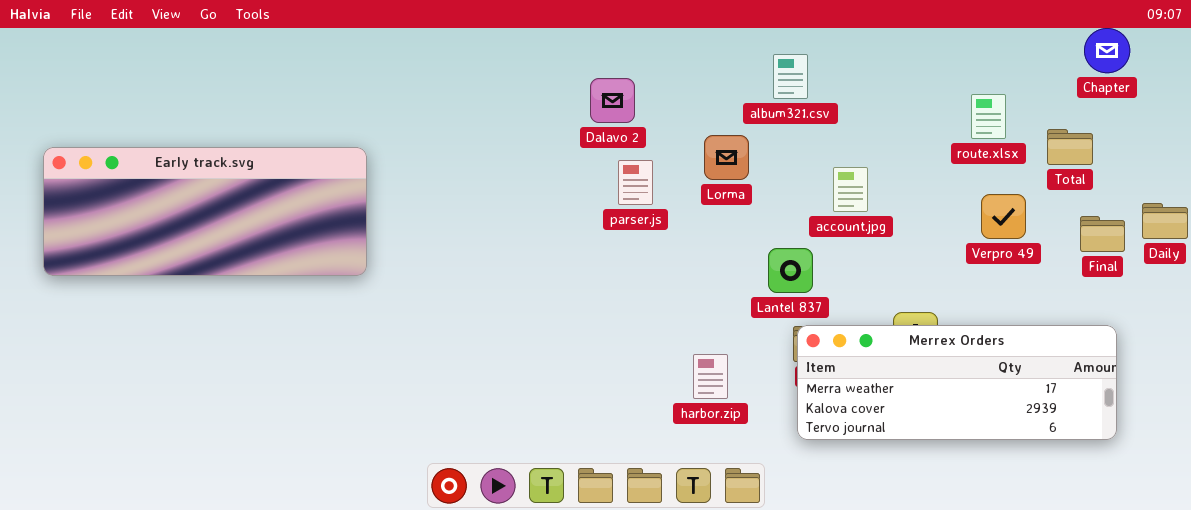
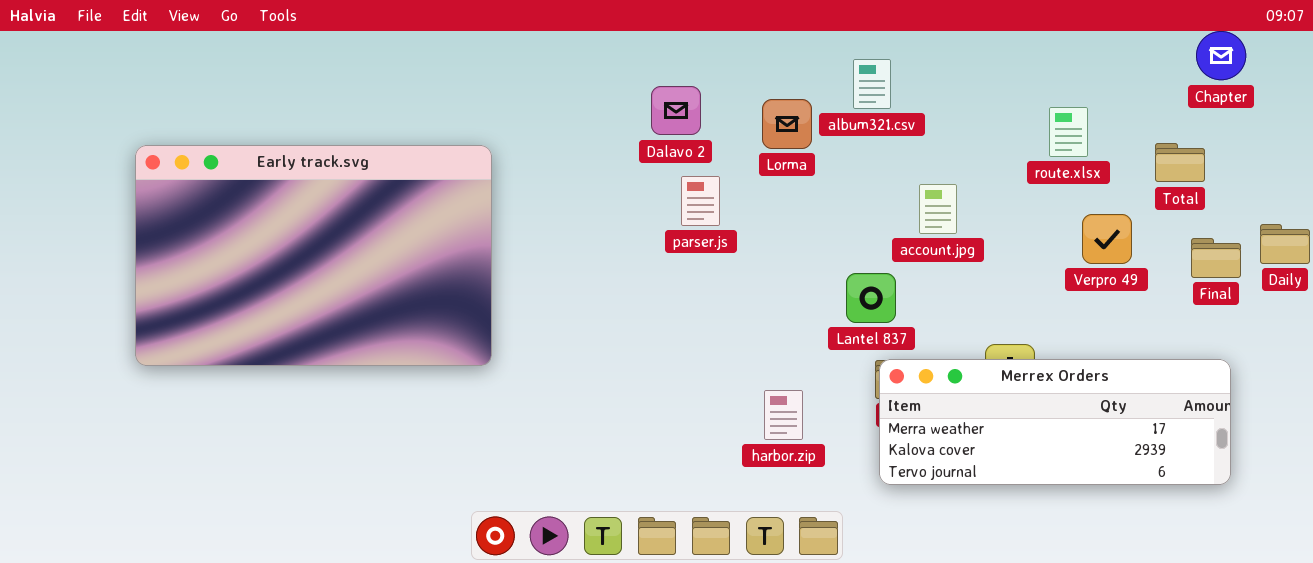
route.xlsx: [971,94,1006,139] -> [1049,107,1088,157], moved
Lorma: [704,135,749,180] -> [762,99,812,149], moved
Early track.svg: [43,147,367,276] -> [135,145,492,366], moved, resized

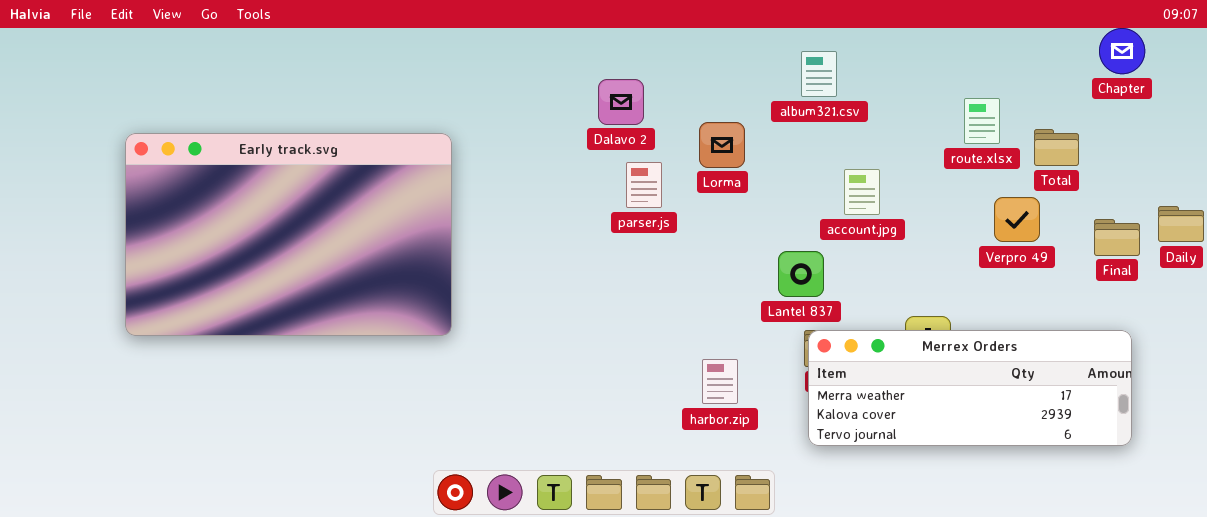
album321.csv: [853,59,891,109] -> [801,51,837,97], moved
Lorma: [762,99,812,149] -> [699,122,745,168], moved
Total: [1155,143,1205,182] -> [1034,129,1079,166], moved

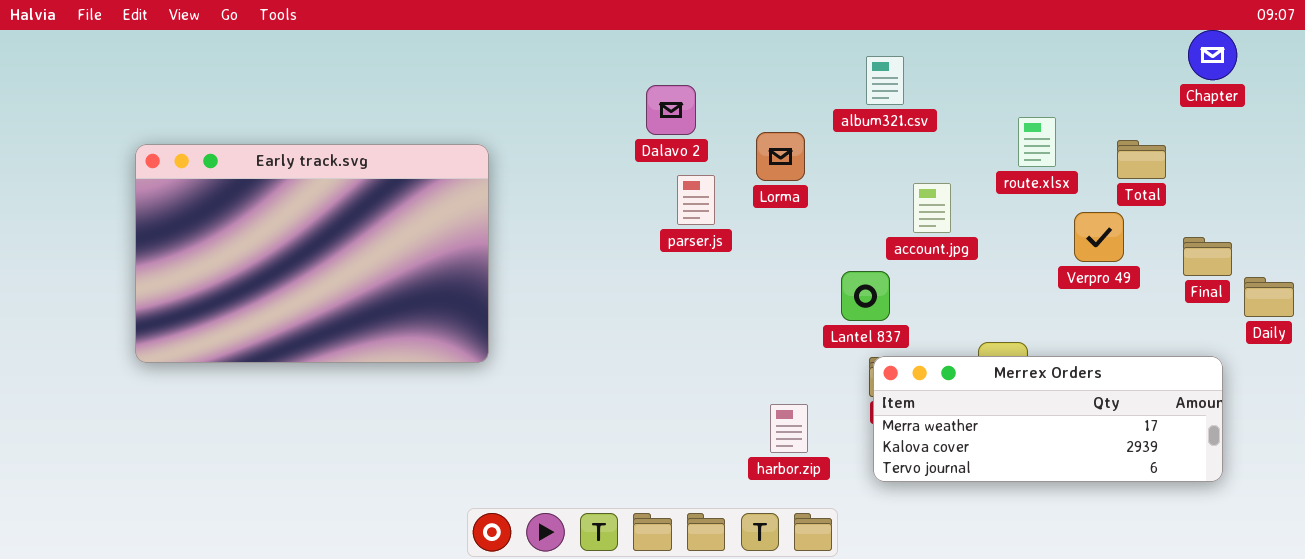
route.xlsx: [964,98,1000,144] -> [1018,117,1056,167], moved
Daily: [1158,206,1204,242] -> [1244,277,1294,317], moved
harbor.zip: [702,359,738,404] -> [770,404,808,453], moved

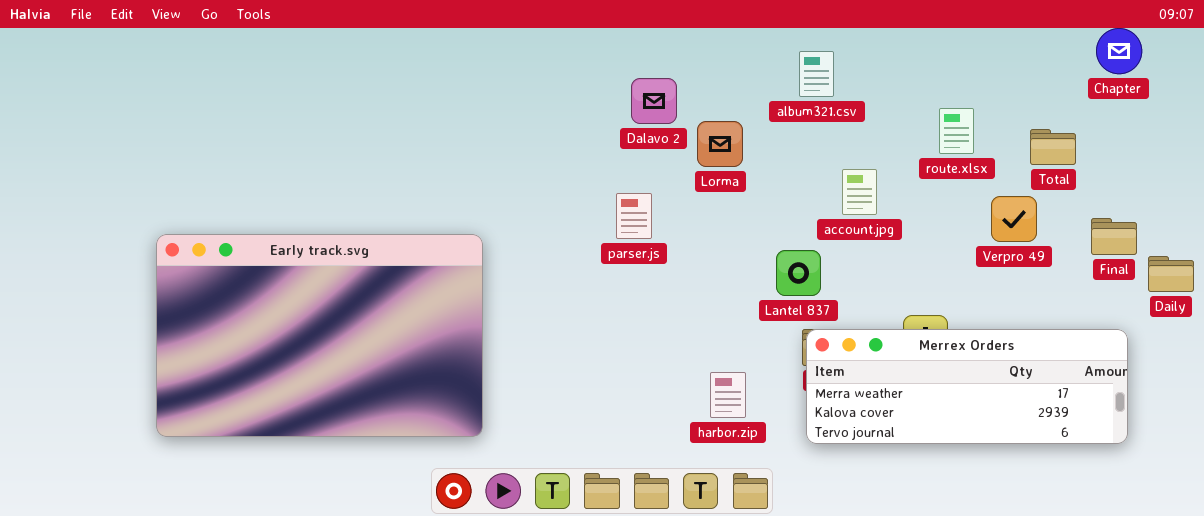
Dalavo 2: [646,85,696,135] -> [631,78,677,124], moved
Early track.svg: [135,144,489,363] -> [156,234,483,437], moved
parser.js: [677,175,715,225] -> [616,193,652,239], moved

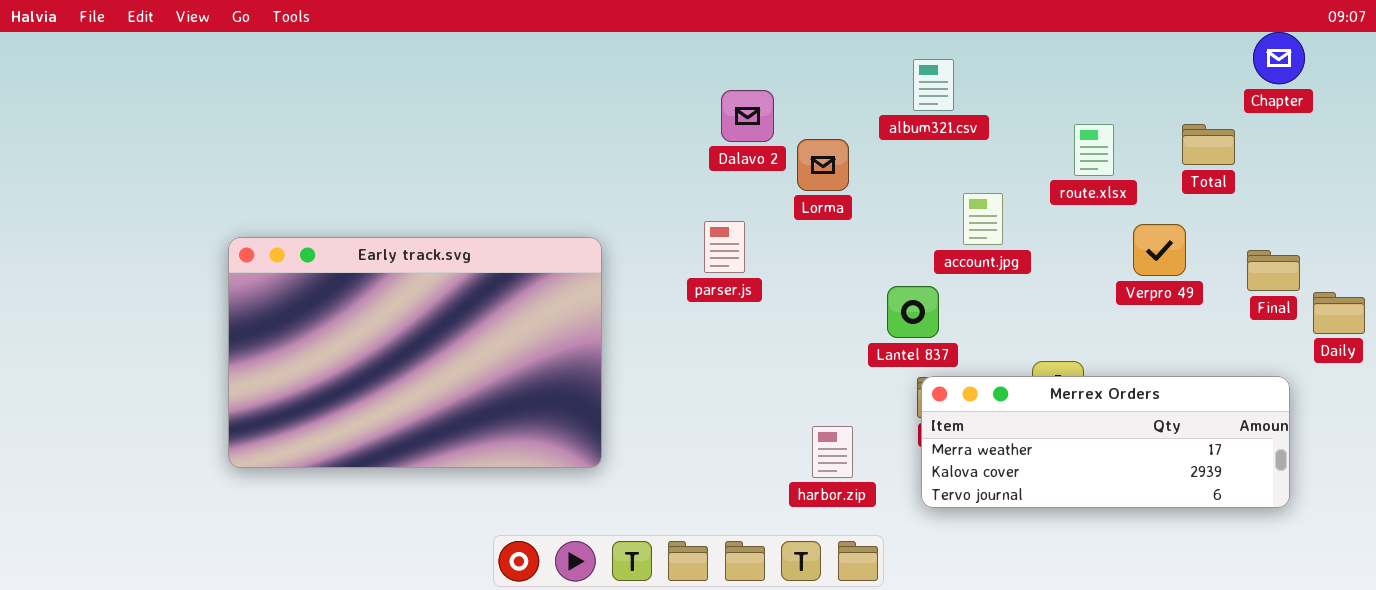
Total: [1030,129,1076,165] -> [1182,124,1235,165], moved
Early track.svg: [156,234,483,437] -> [228,237,602,468], moved

